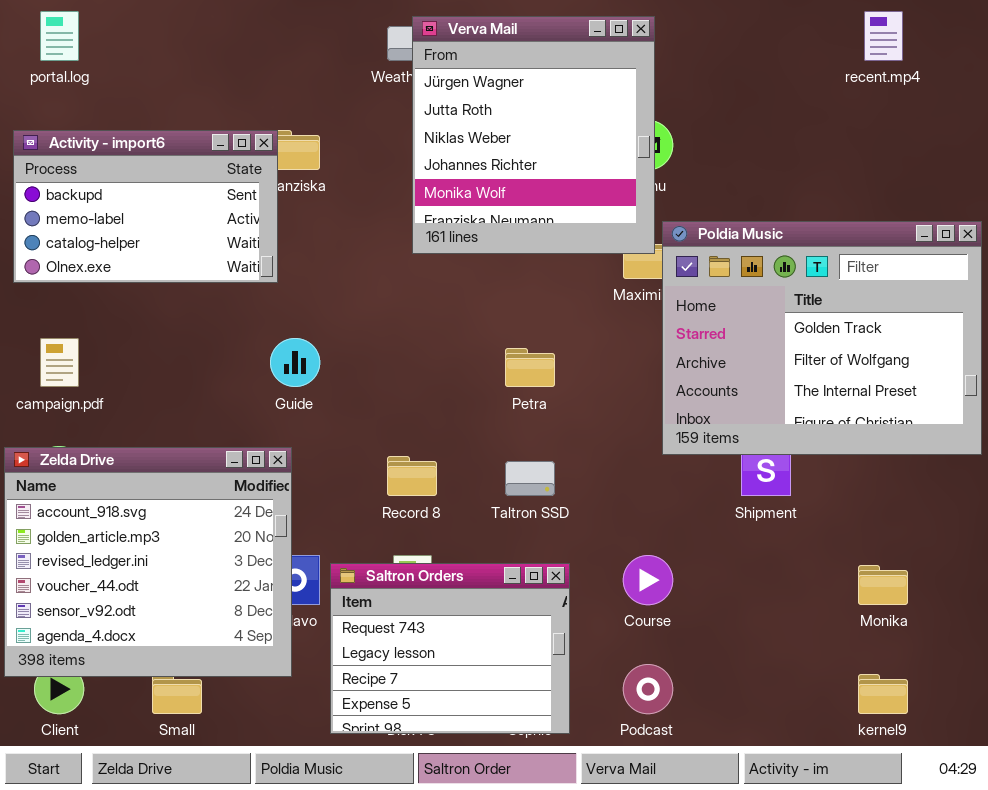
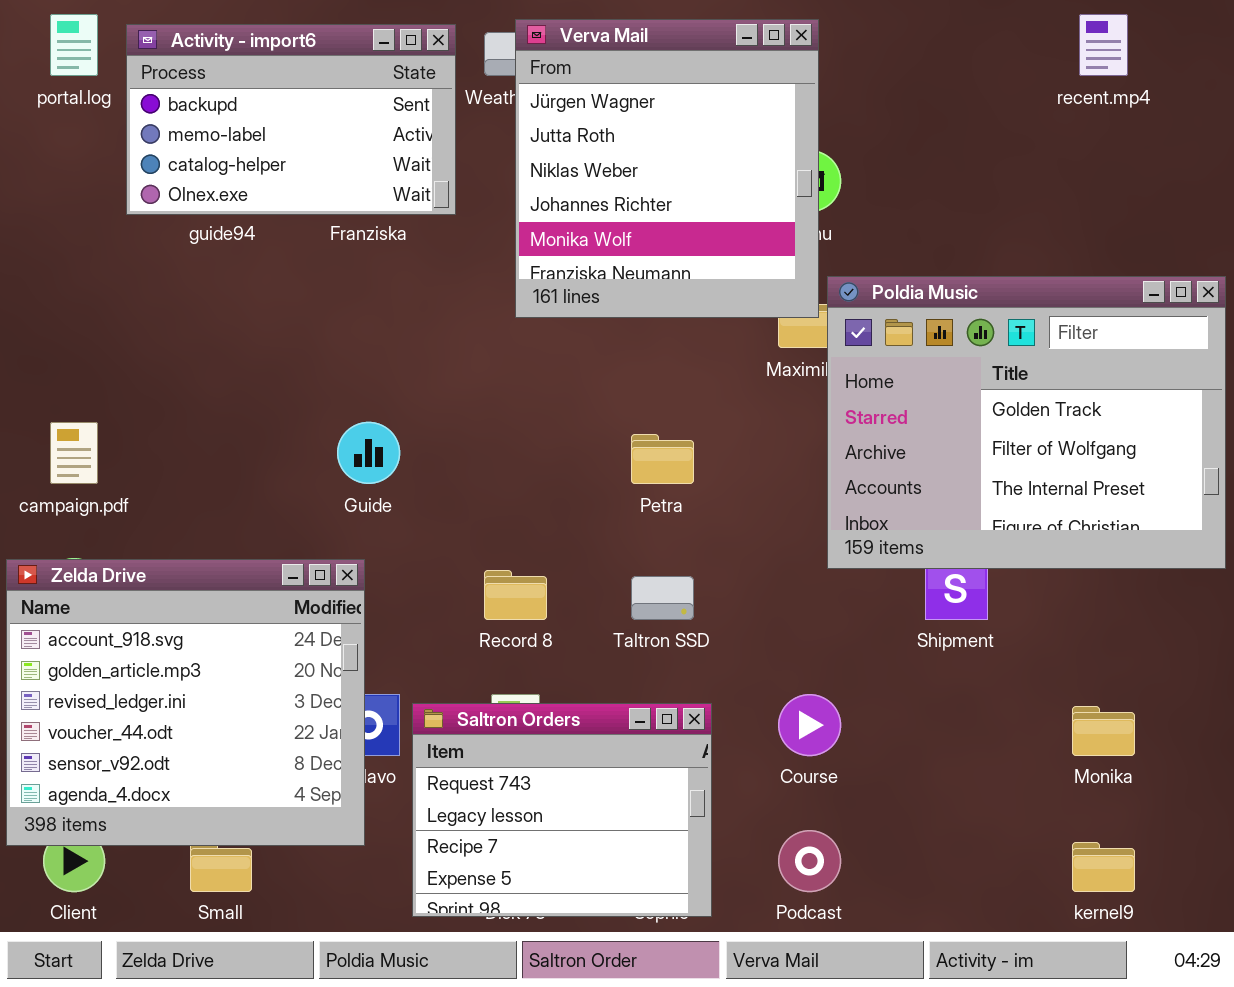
Activity - import6: [13,130,278,283] -> [126,24,456,215], moved

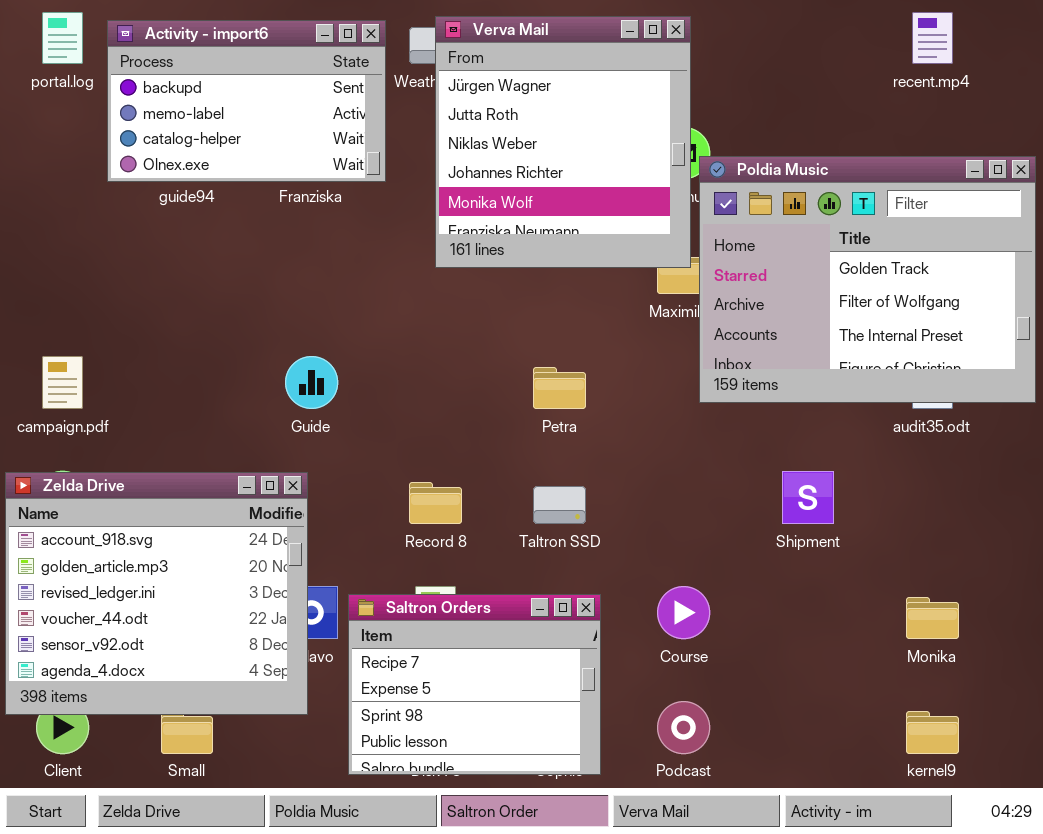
Poldia Music: [827,276,1226,569] -> [699,156,1036,403], moved
Saltron Orders: [412,703,712,917] -> [348,594,601,775], scrolled down 2 rows

